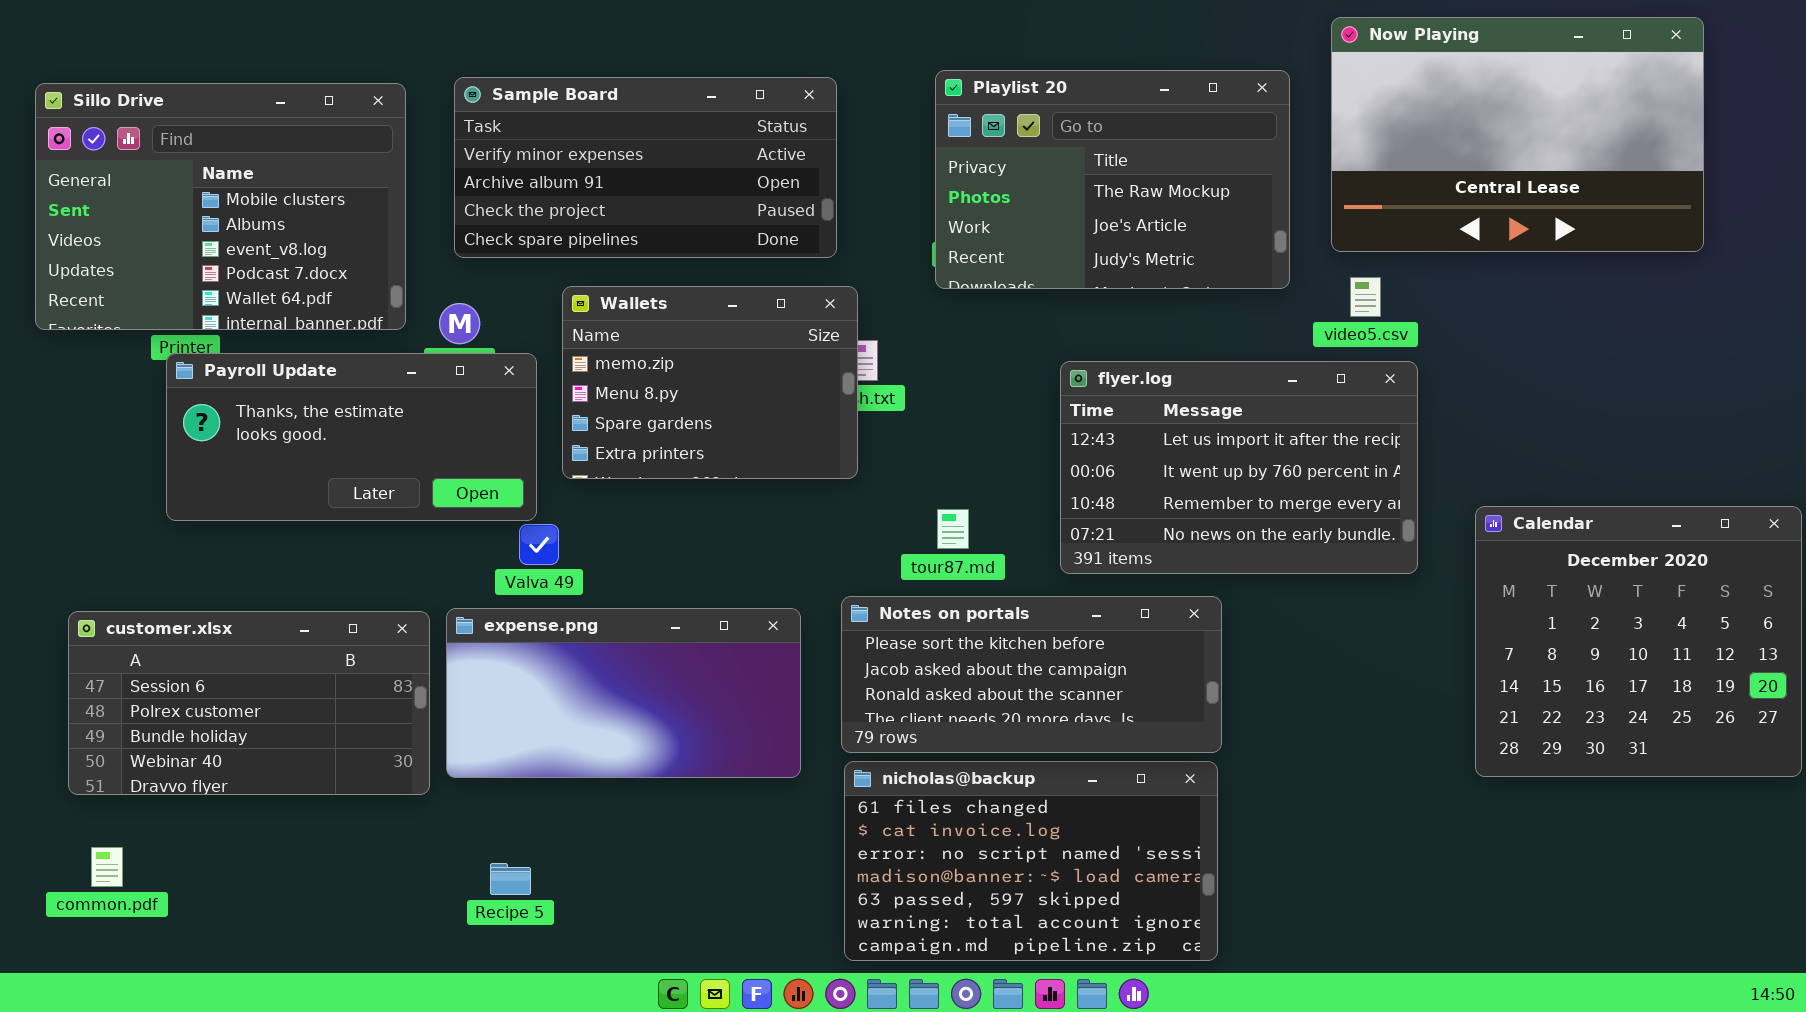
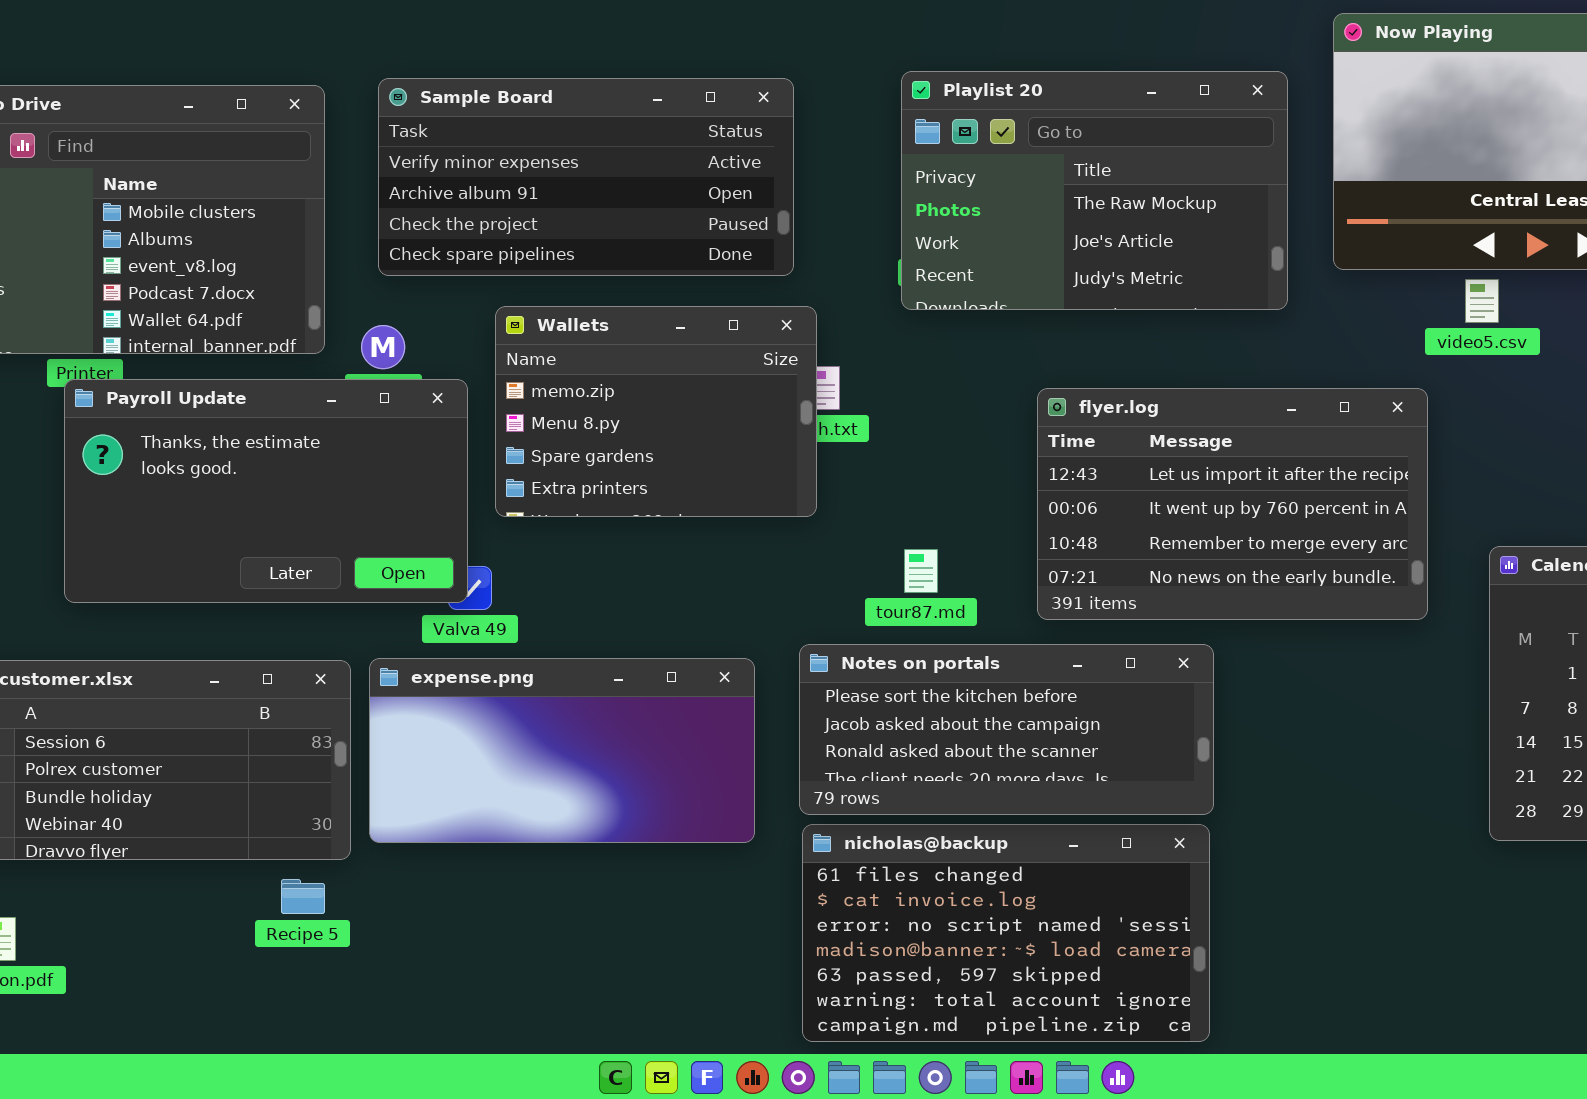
video5.csv: [1350,277,1381,317] -> [1465,279,1499,323], moved
Payroll Update: [166,353,537,521] -> [64,379,468,603], resized
Recipe 5: [490,863,531,895] -> [281,879,325,914], moved

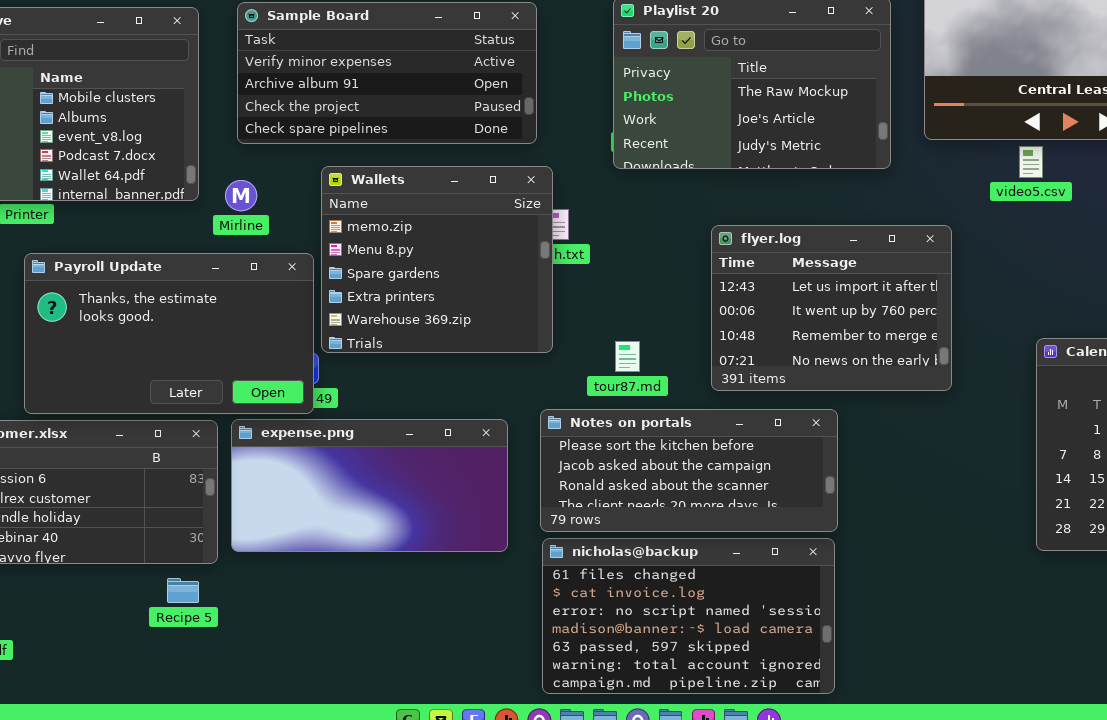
Wallets: [495,306,817,517] -> [321,166,553,353], resized
Payroll Update: [64,379,468,603] -> [24,253,314,414], moved
flyer.log: [1037,388,1428,620] -> [711,225,952,391], resized

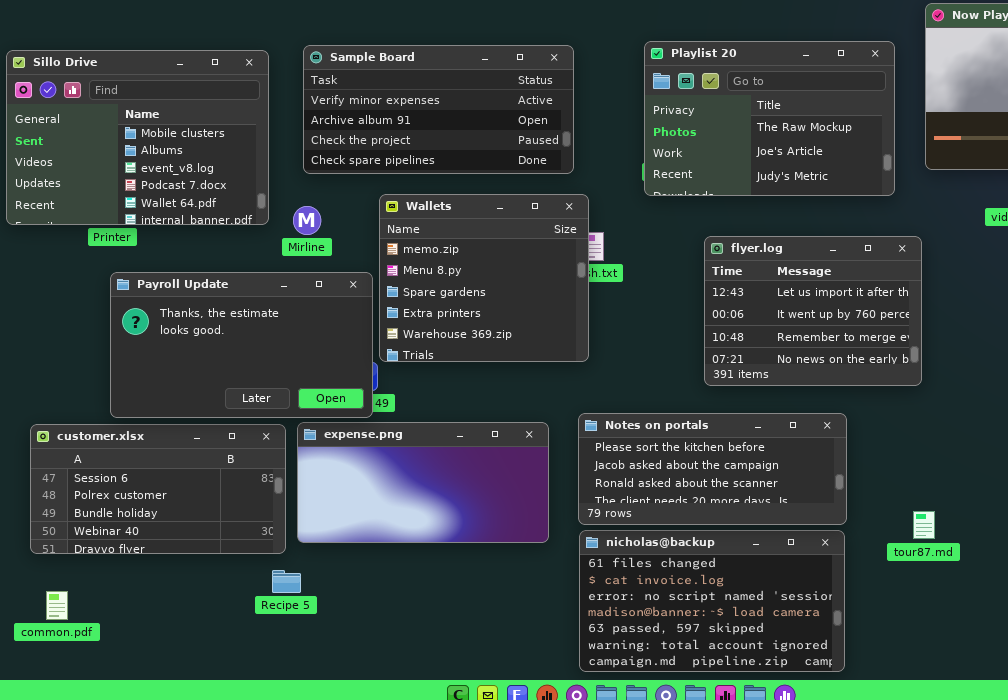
flyer.log: [711,225,952,391] -> [704,236,922,386], moved
tour87.md: [615,341,640,372] -> [913,511,935,539], moved
Recipe 5: [167,578,199,603] -> [272,570,301,593], moved

